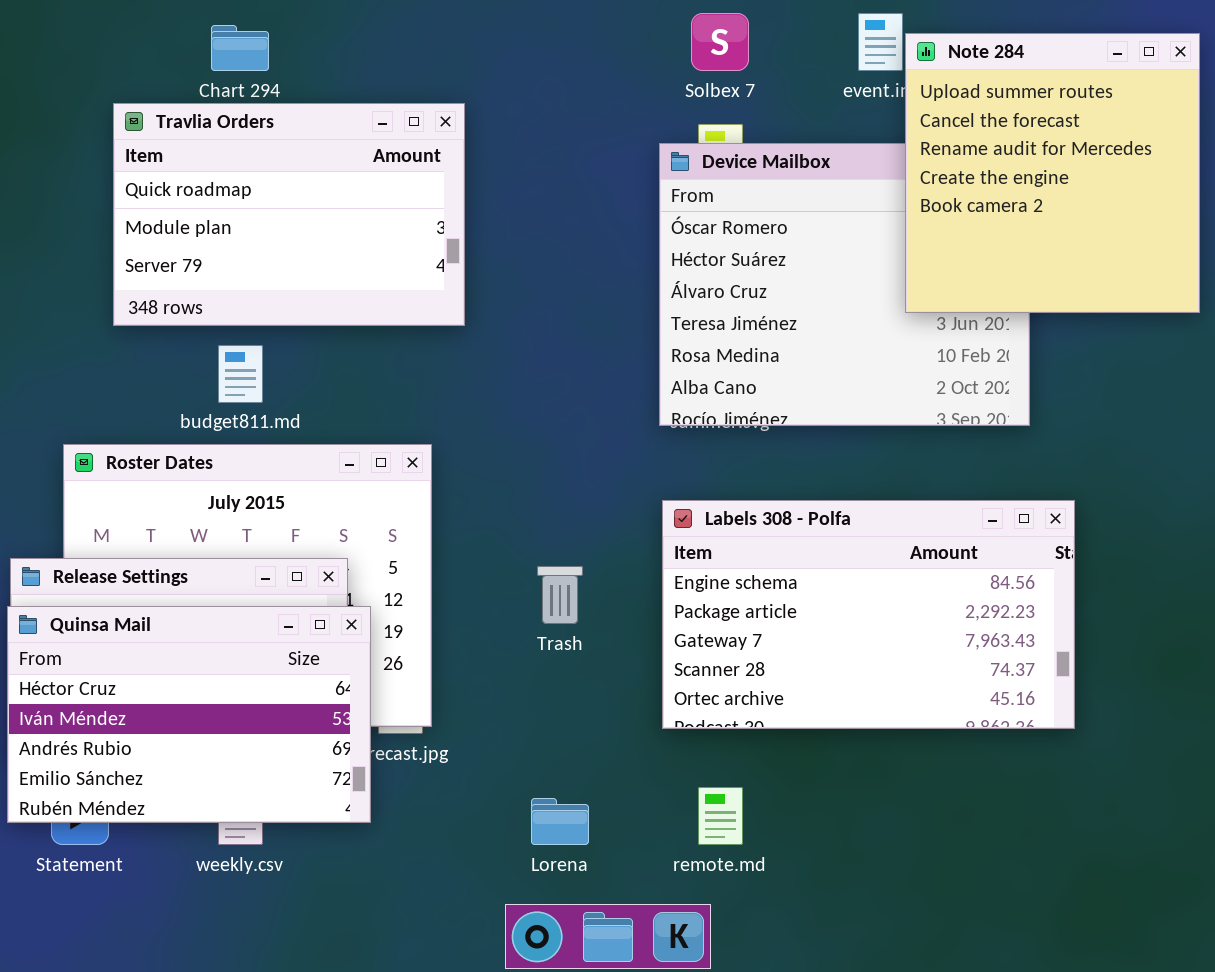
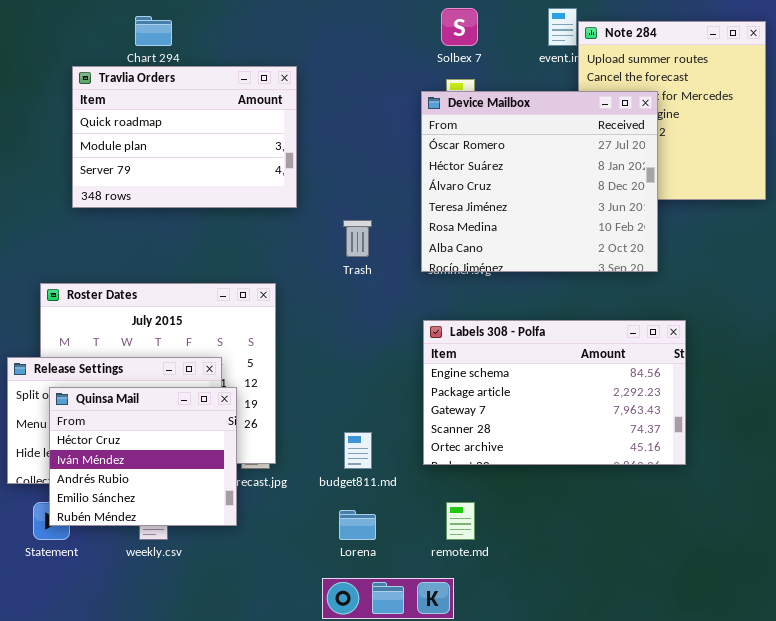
Device Mailbox: [659,143,1030,426] -> [421,91,658,272], raised
budget811.md: [218,345,263,403] -> [344,432,372,469], moved
Trash: [537,566,583,624] -> [343,220,372,257], moved
Quinsa Mail: [7,606,371,823] -> [49,387,237,526], resized

